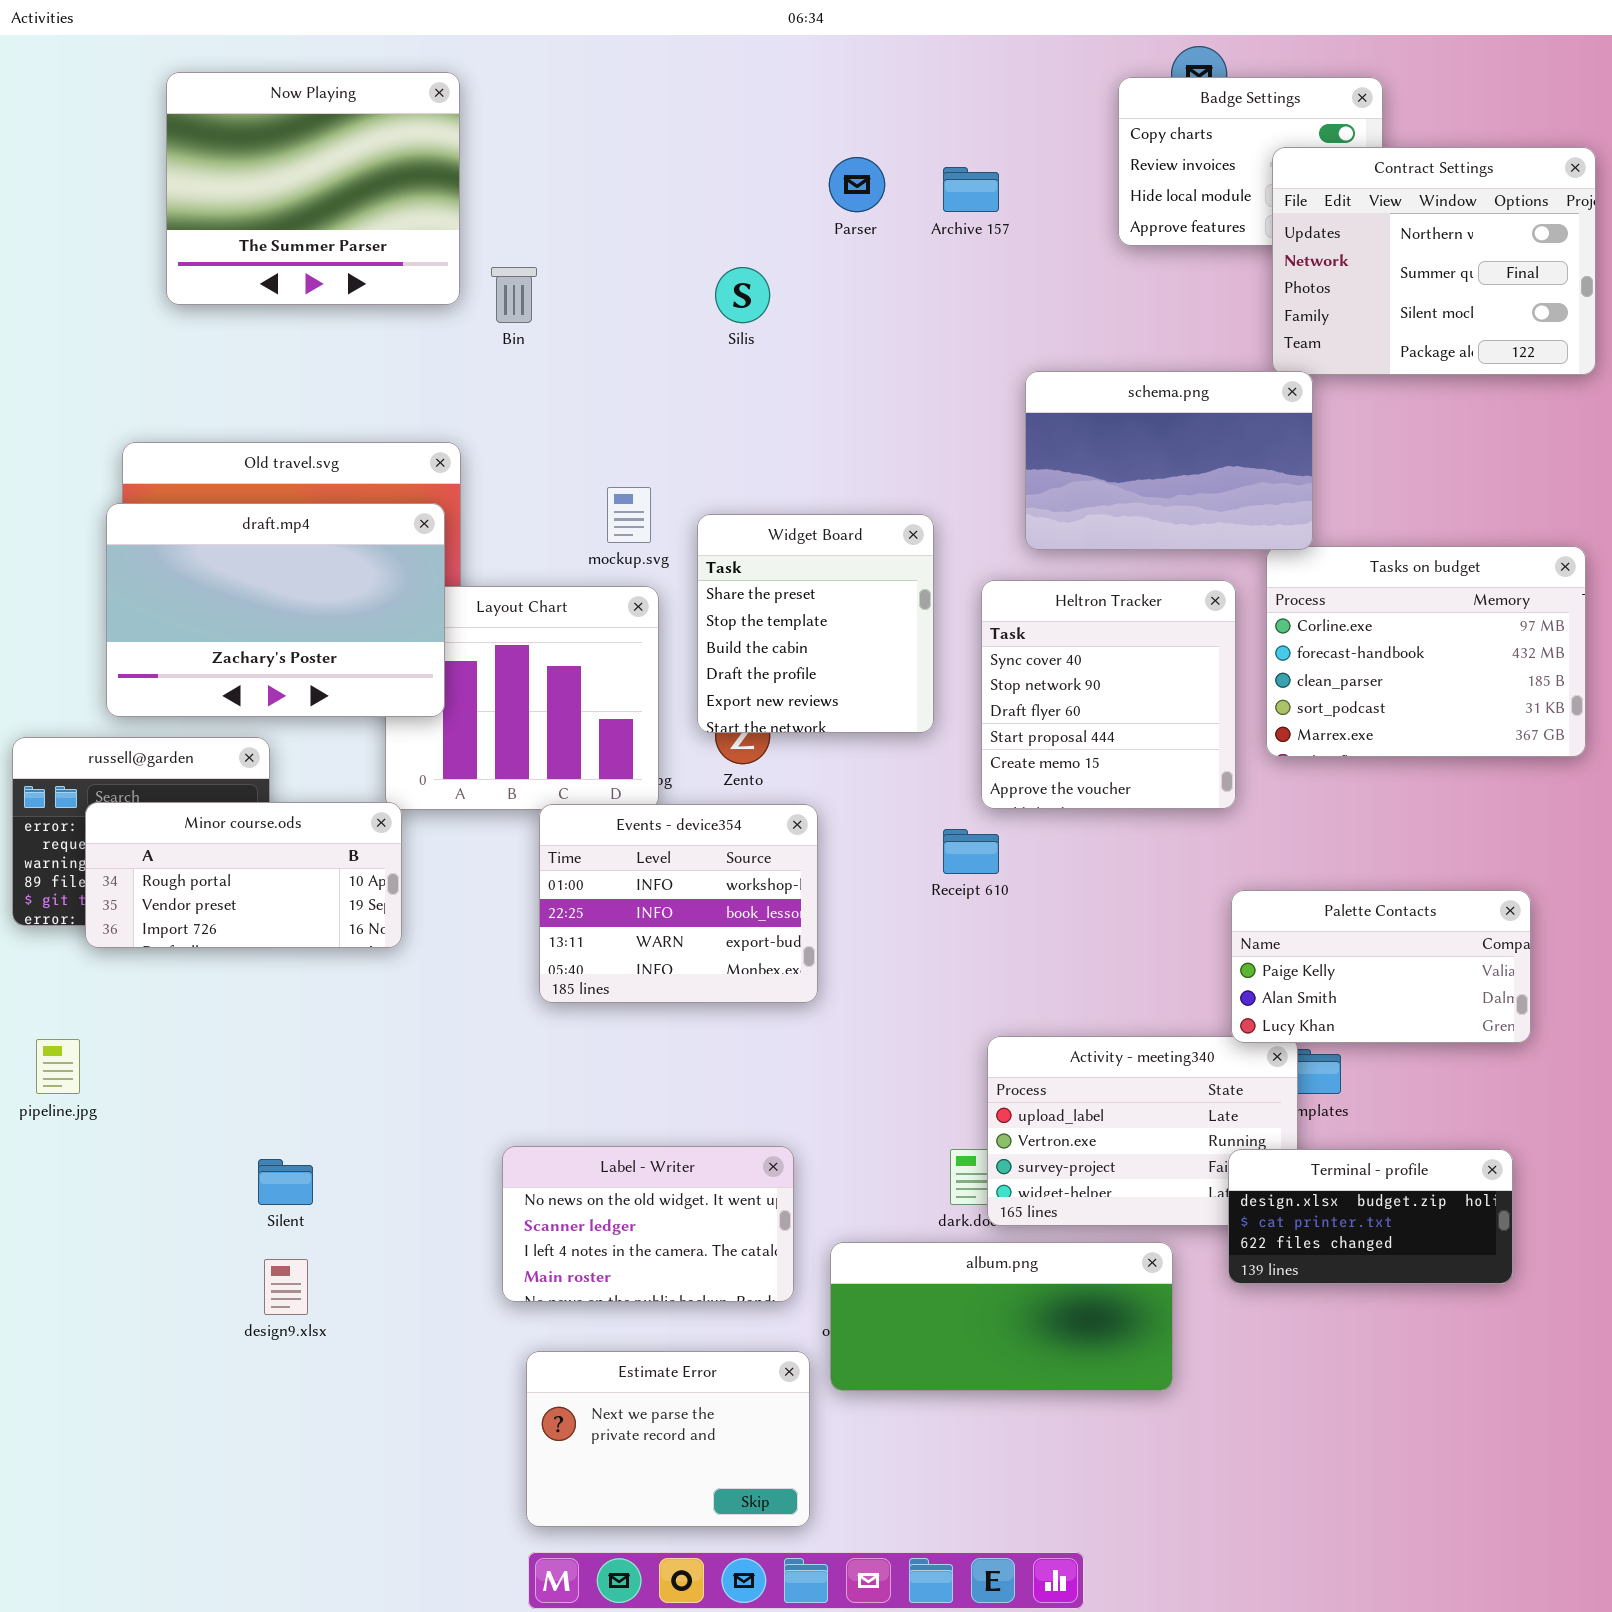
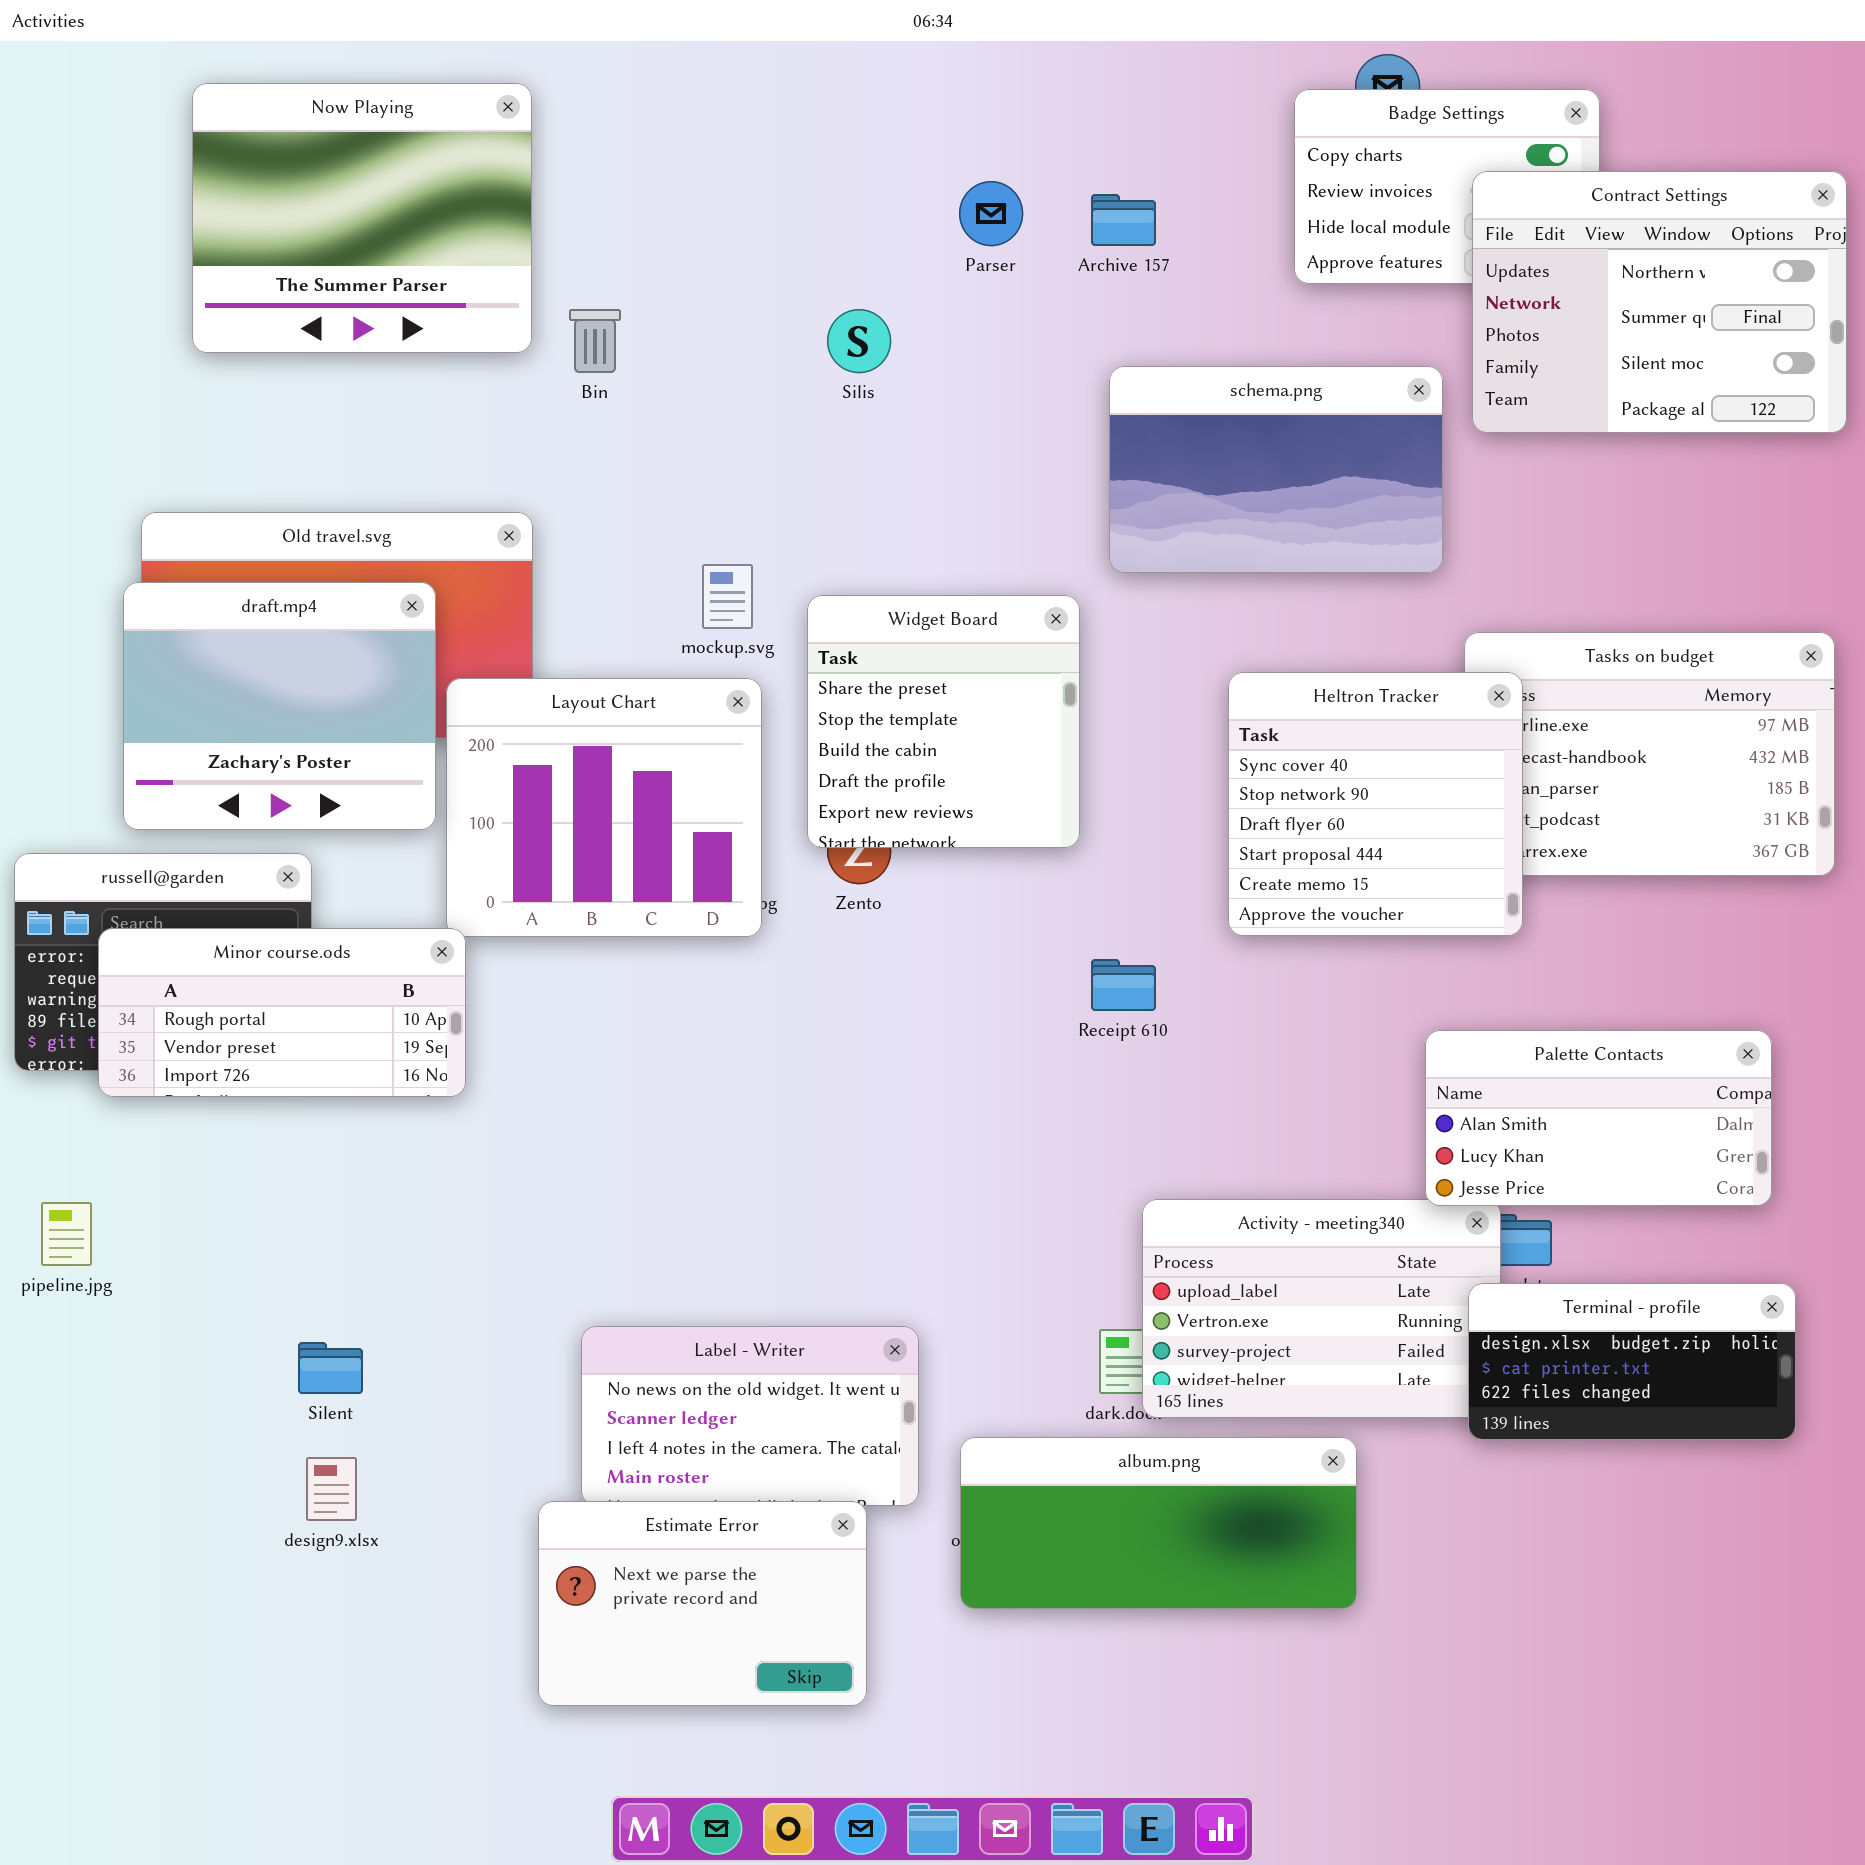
schema.png: [1025,371,1313,550] -> [1109,366,1443,573], moved
draft.mp4: [106,503,445,717] -> [123,582,436,830], resized
Heltron Tracker: [981,580,1236,809] -> [1228,672,1523,936], moved
Events - device354: [539,804,818,1003] -> none, closed
Palette Contacts: [1231,890,1531,1043] -> [1425,1030,1772,1206], scrolled down 1 row
Terminal - profile: [1228,1149,1513,1284] -> [1468,1283,1796,1440], moved
Estimate Error: [526,1351,810,1527] -> [538,1501,867,1706], moved

